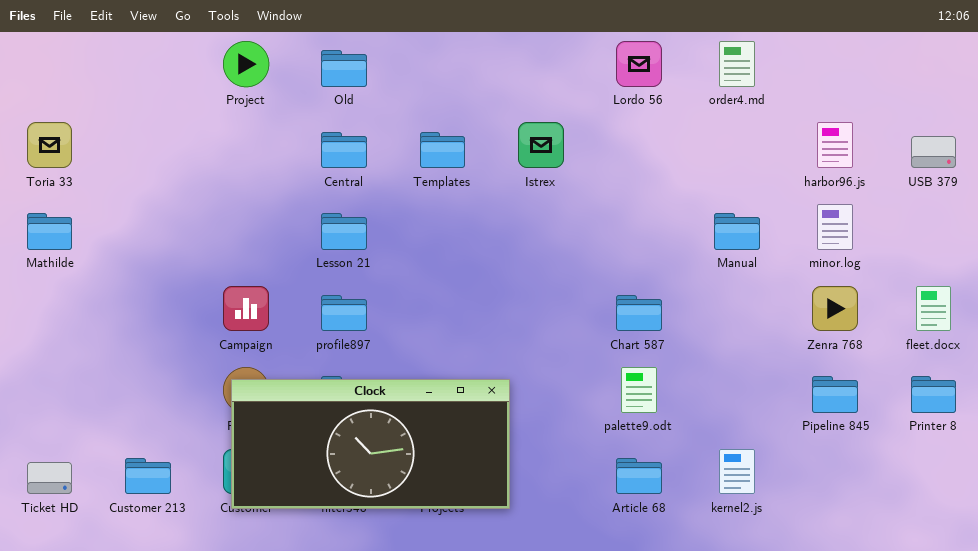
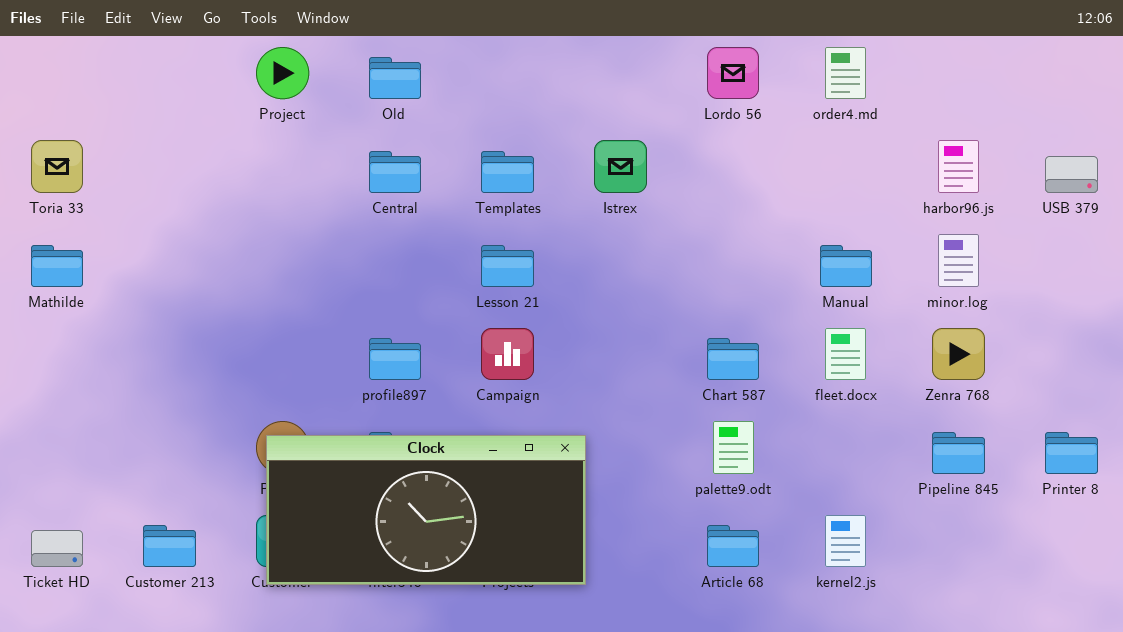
Lesson 21: [321,213,367,250] -> [481,245,534,287], moved
Campaign: [223,286,269,331] -> [481,328,534,380], moved
fleet.docx: [916,286,951,331] -> [825,328,866,380], moved

